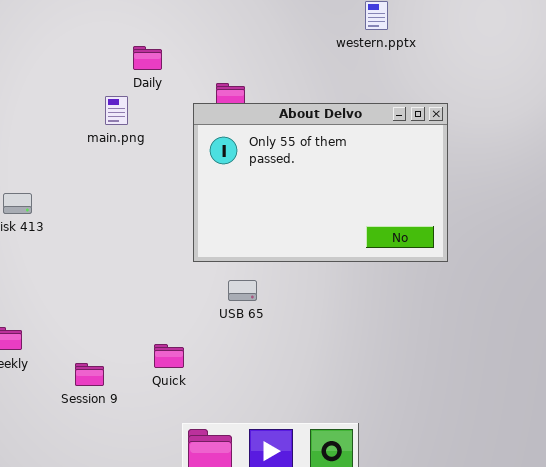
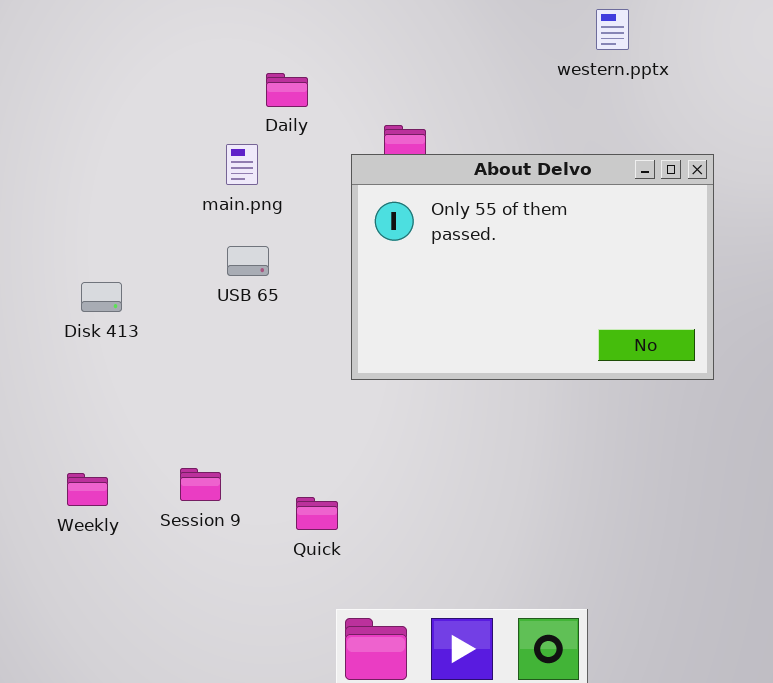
USB 65: [228,280,257,301] -> [227,246,269,276], moved
Session 9: [75,363,104,386] -> [180,468,221,501], moved

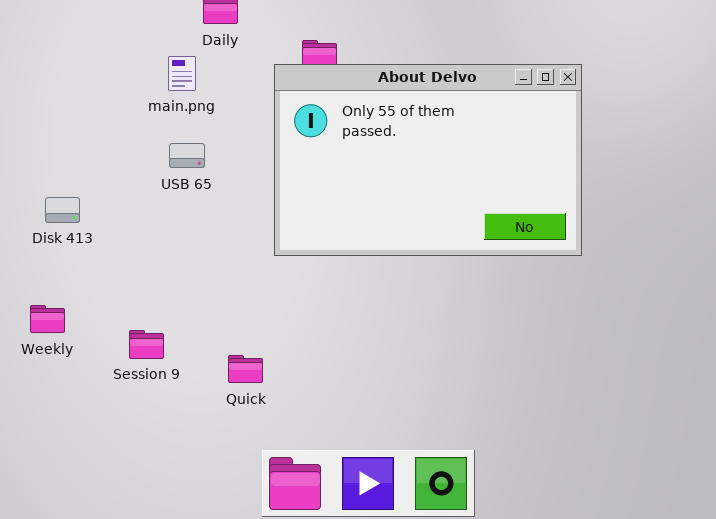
Disk 413: [81,282,122,312] -> [45,197,80,223], moved
Weekly: [67,473,108,506] -> [30,305,65,333], moved

